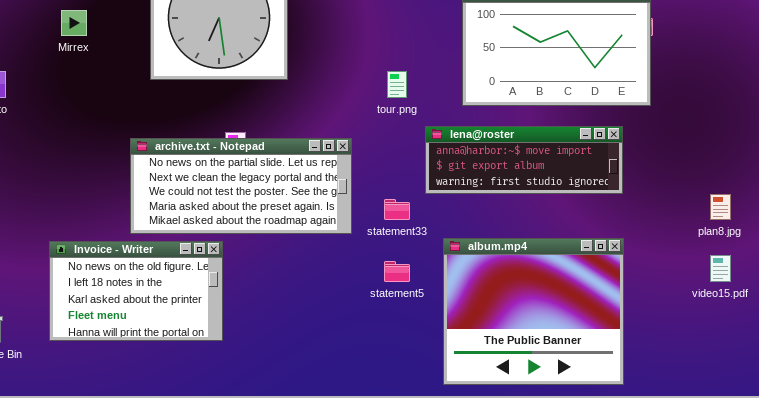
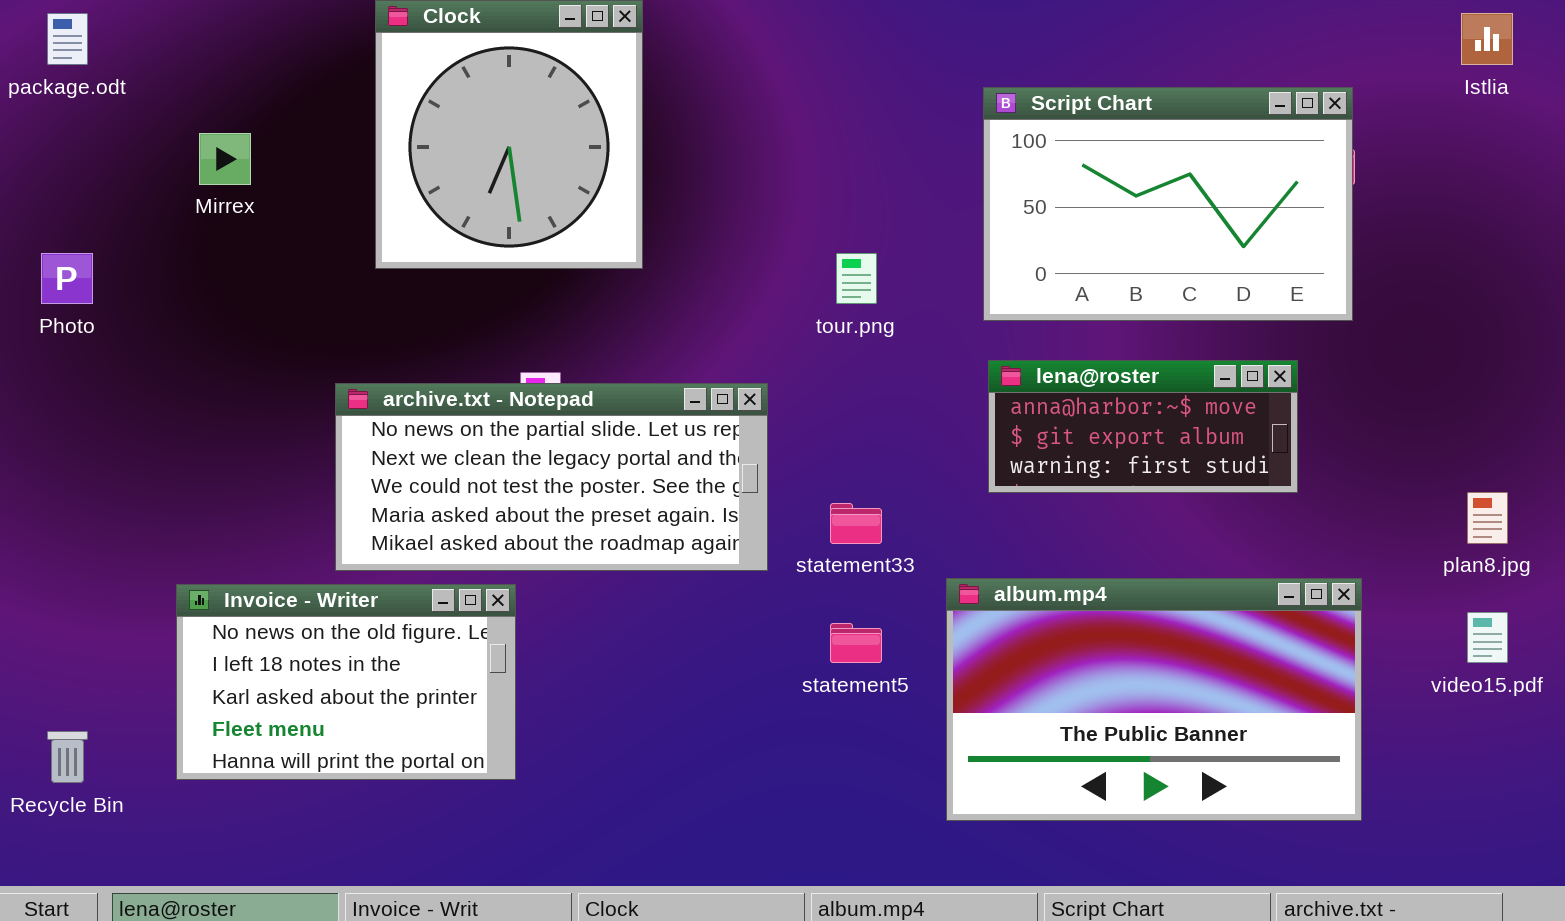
lena@roster: [425,126,623,194] -> [988,360,1298,493], resized
album.mp4: [443,238,624,385] -> [946,578,1362,821], resized

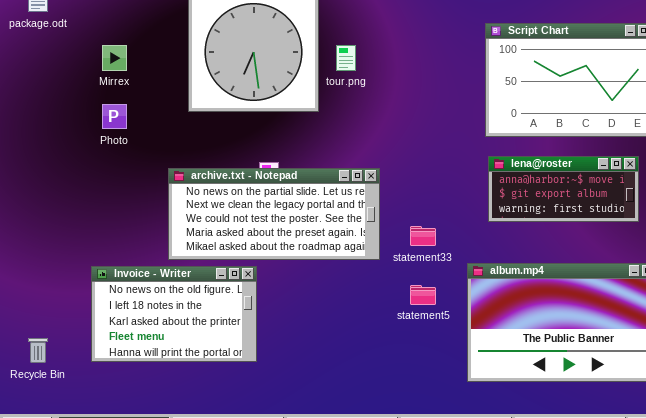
Photo: [41,253,93,304] -> [102,104,127,129], moved
tour.png: [836,253,877,304] -> [336,45,356,71], moved

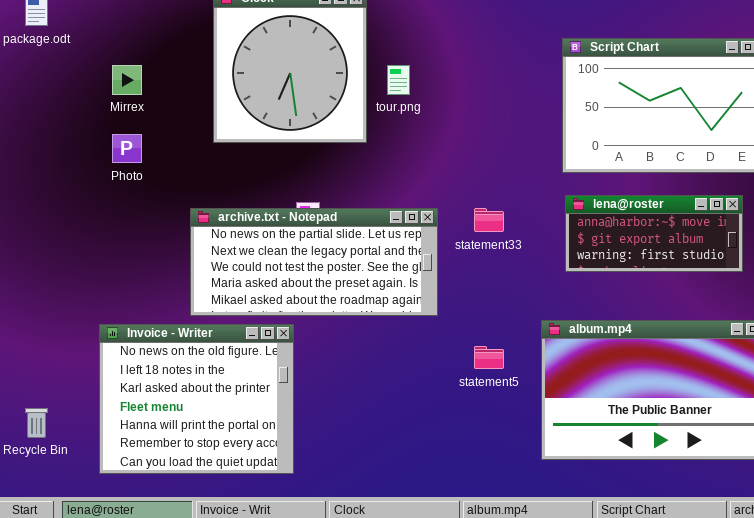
statement33: [410,226,436,246] -> [474,208,504,232], moved
Invoice - Writer: [91,266,257,362] -> [99,324,294,474], resized

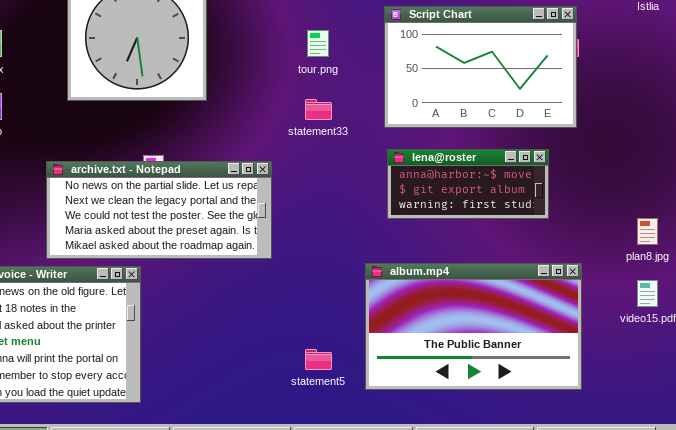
tour.png: [387,65,410,95] -> [307,30,329,57], moved
statement33: [474,208,504,232] -> [305,99,332,120], moved
statement5: [474,346,504,369] -> [305,349,332,370], moved

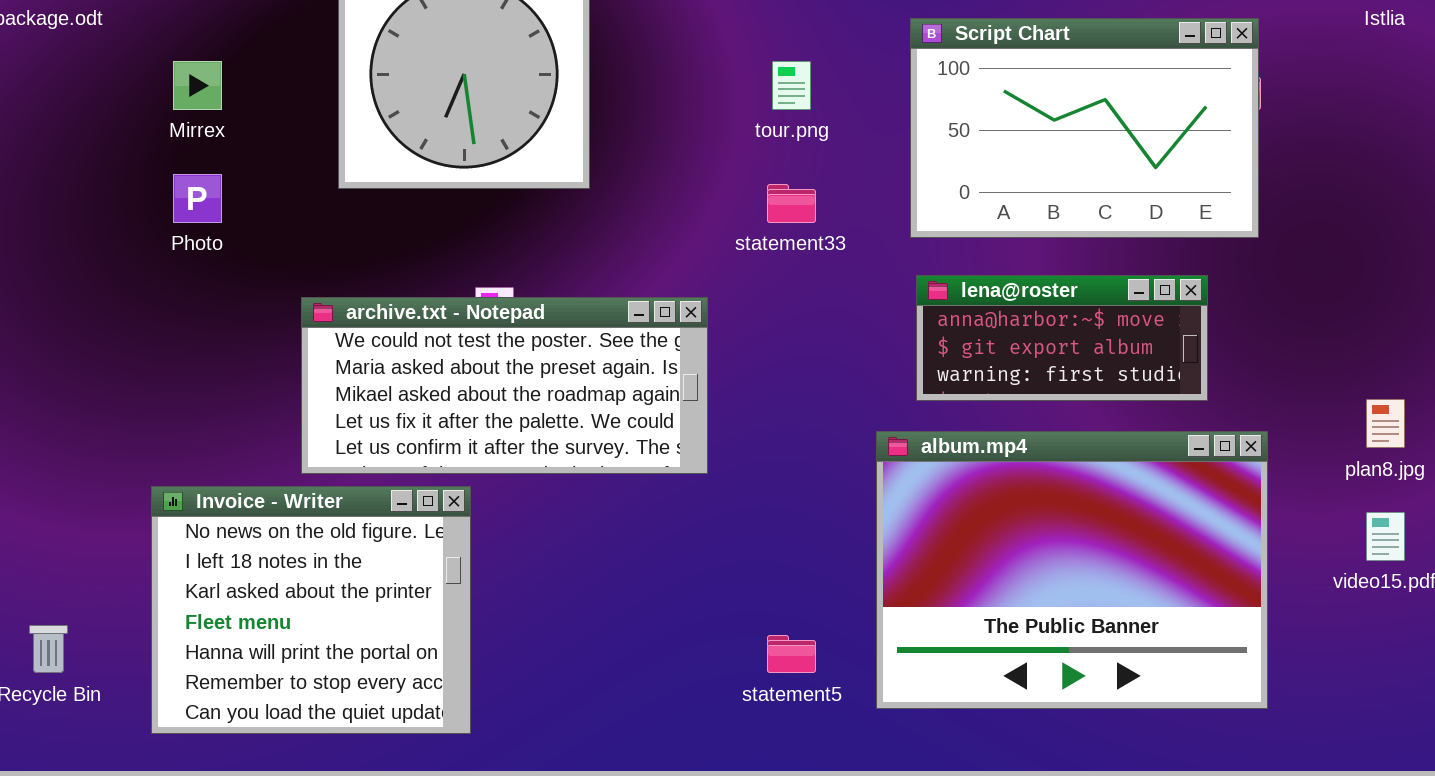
archive.txt - Notepad: [46,161,272,259] -> [301,297,708,474], scrolled down 2 rows
album.mp4: [365,263,582,390] -> [876,431,1268,709], resized

